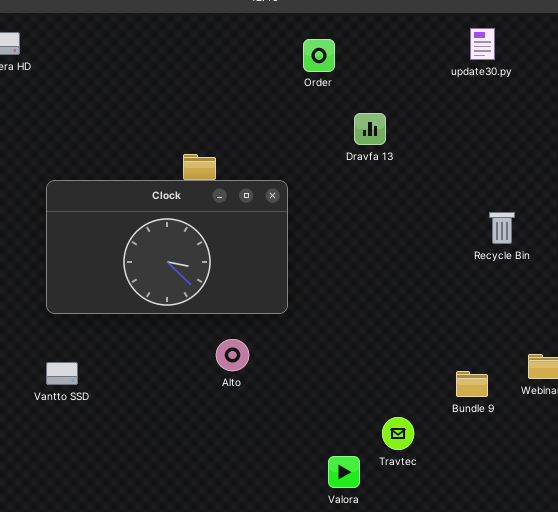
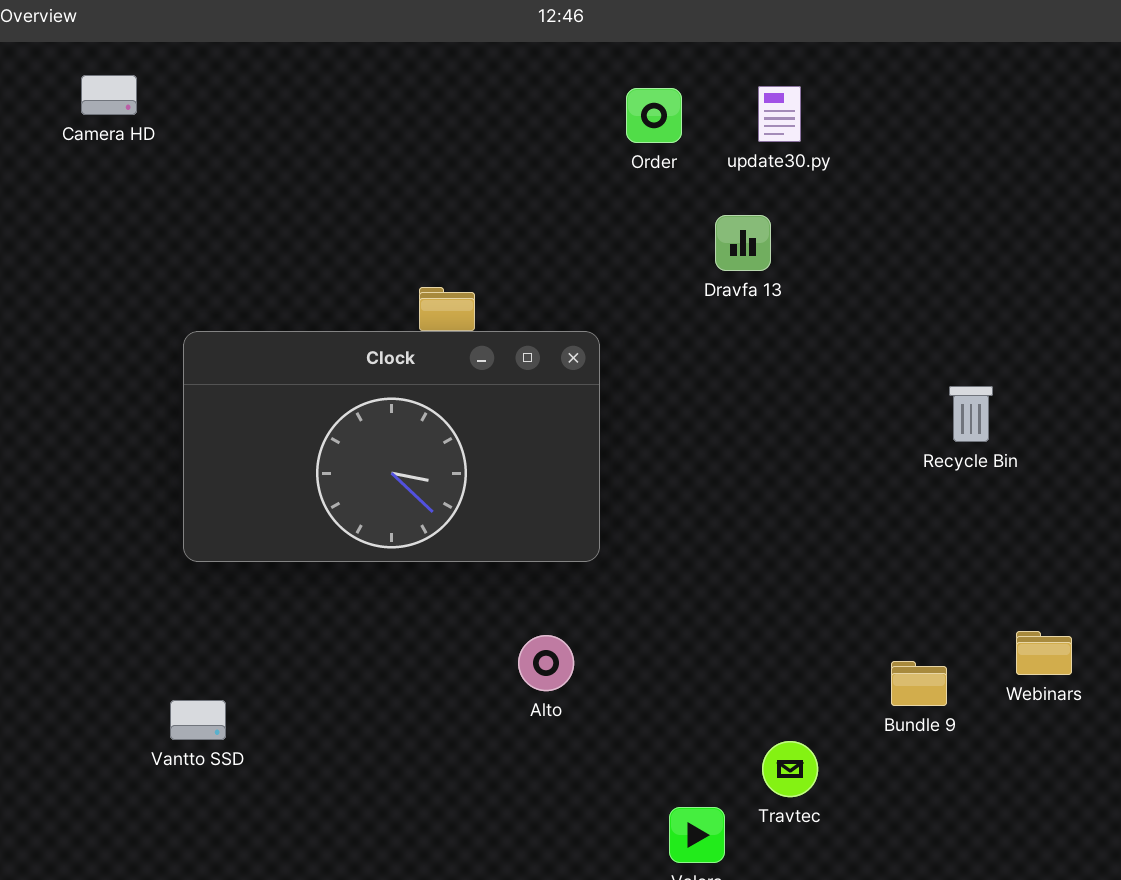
update30.py: [470,28,495,60] -> [758,86,801,142], moved
Alto: [216,339,249,371] -> [518,635,574,691], moved
Vantto SSD: [46,362,78,385] -> [170,700,226,740], moved

